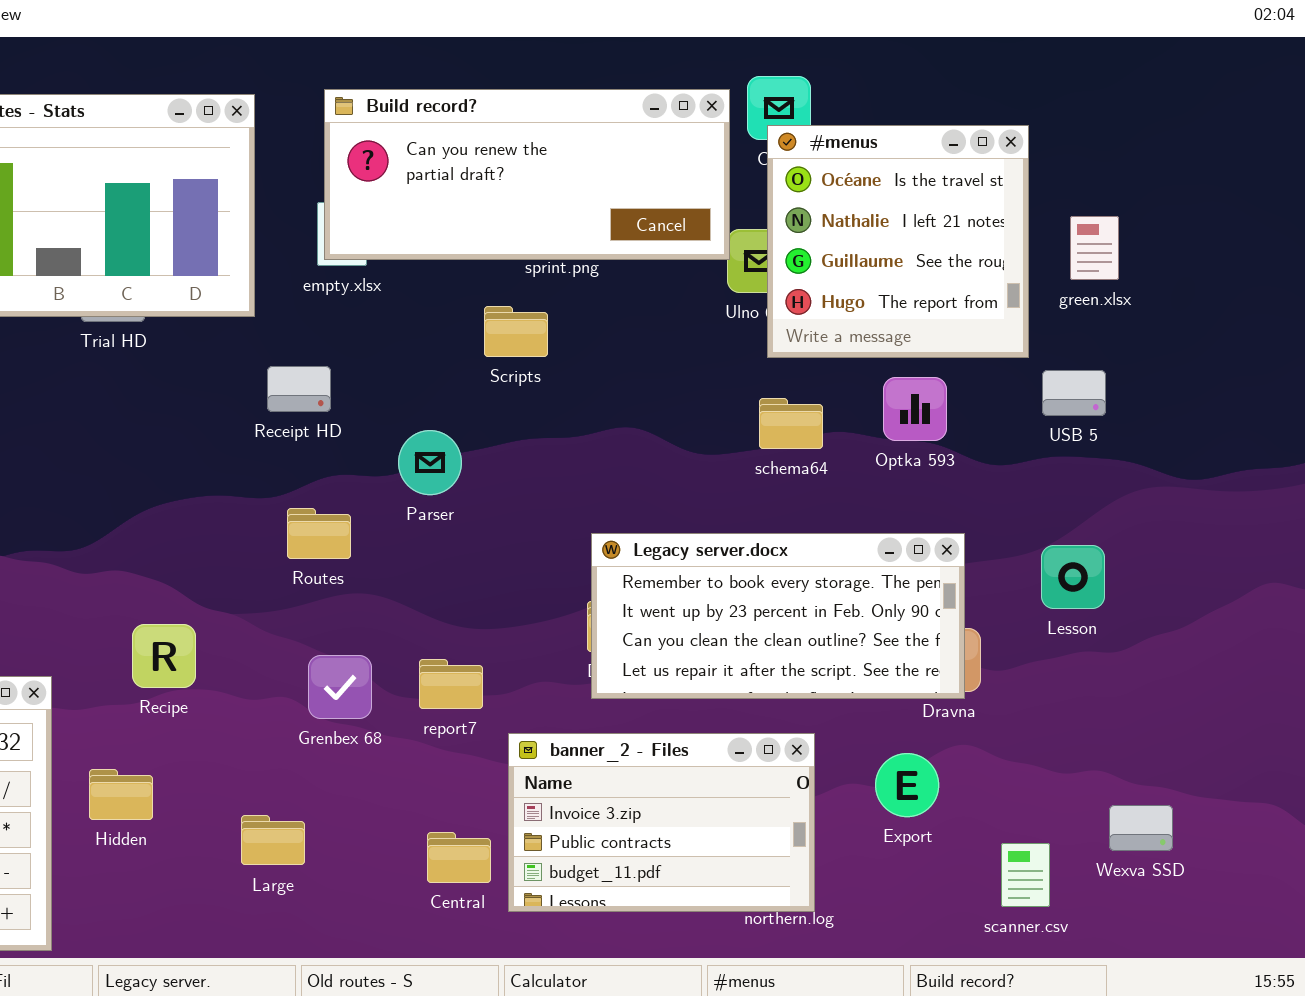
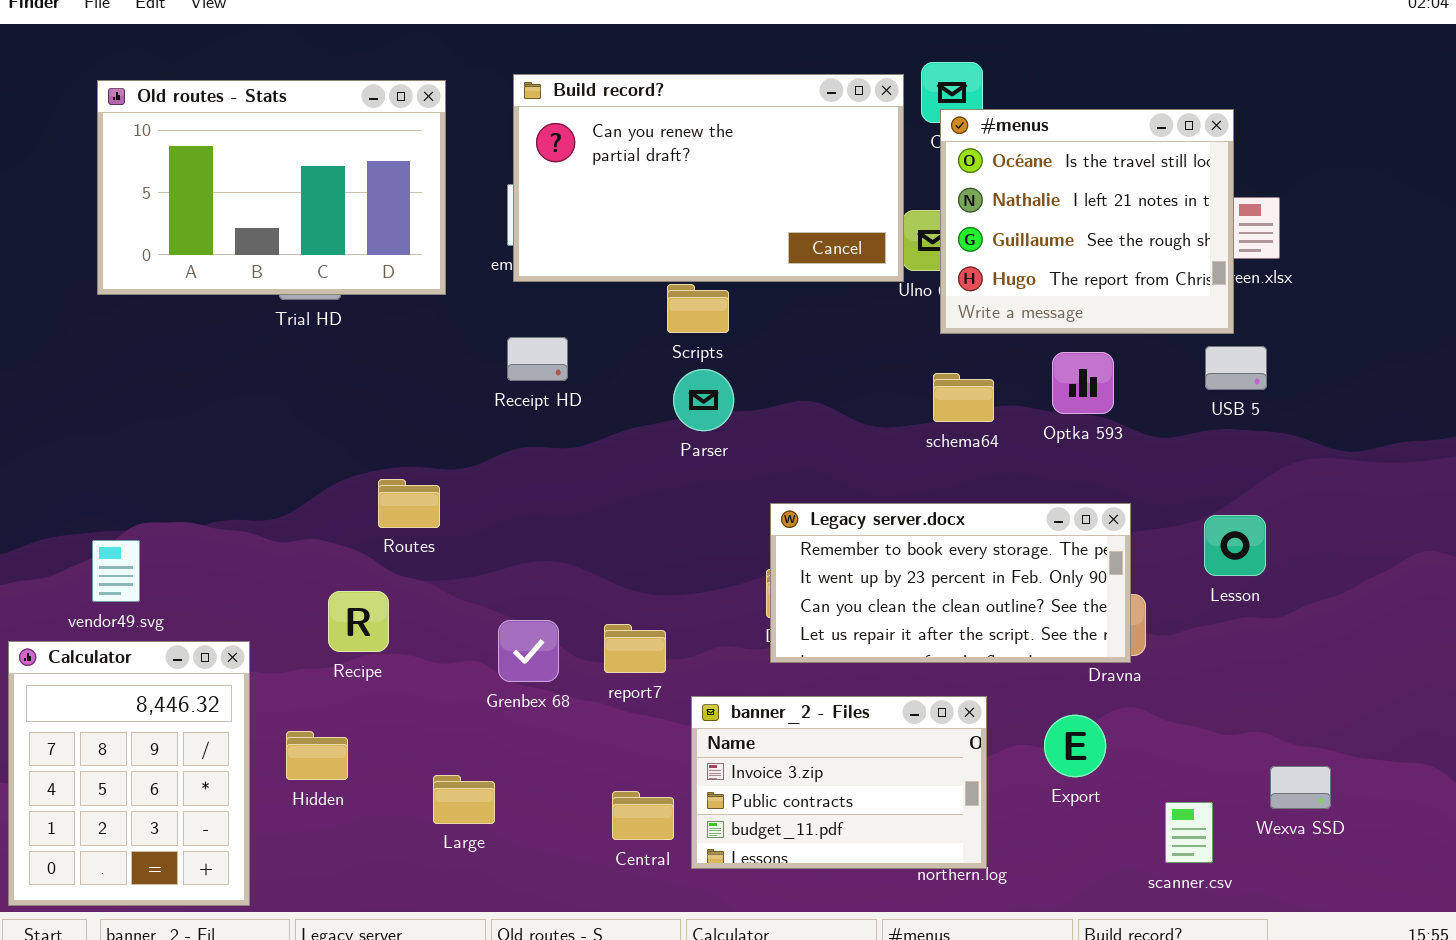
Build record?: [324,89,730,260] -> [513,74,904,282], resized
#menus: [767,125,1029,358] -> [940,109,1234,334], resized
Receipt HD: [267,366,331,412] -> [507,337,568,381], moved
Parser: [398,430,462,495] -> [673,369,734,431], moved
Routes: [287,508,351,559] -> [378,479,440,528], moved

